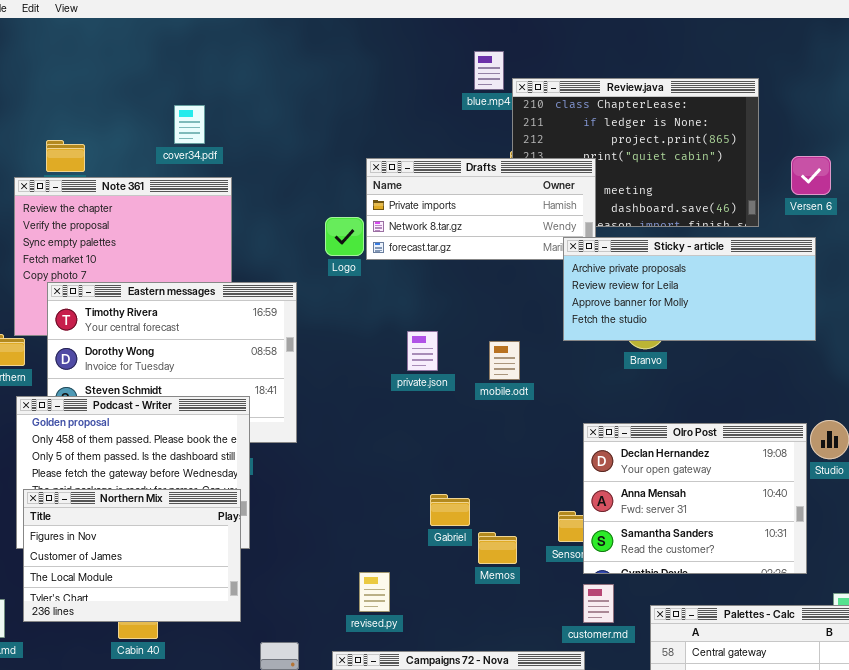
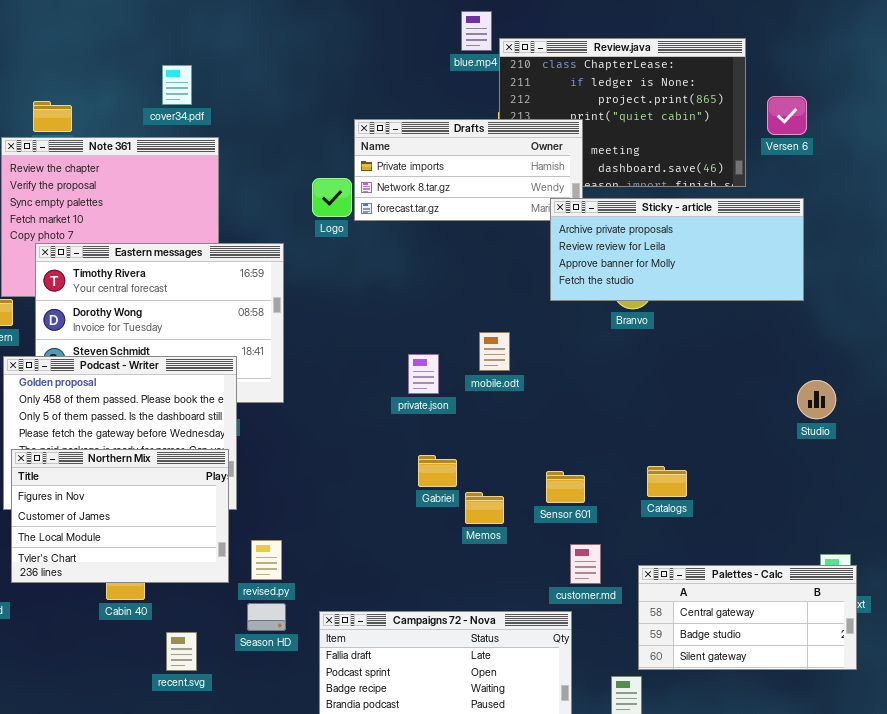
Versen 6: [791,156,831,195] -> [767,96,807,135], moved
private.json: [407,331,438,371] -> [408,354,439,394], moved
mobile.odt: [489,341,520,380] -> [479,332,510,371], moved
Olro Post: [583,423,807,574] -> none, closed
revised.py: [359,572,390,612] -> [251,540,282,580], moved

